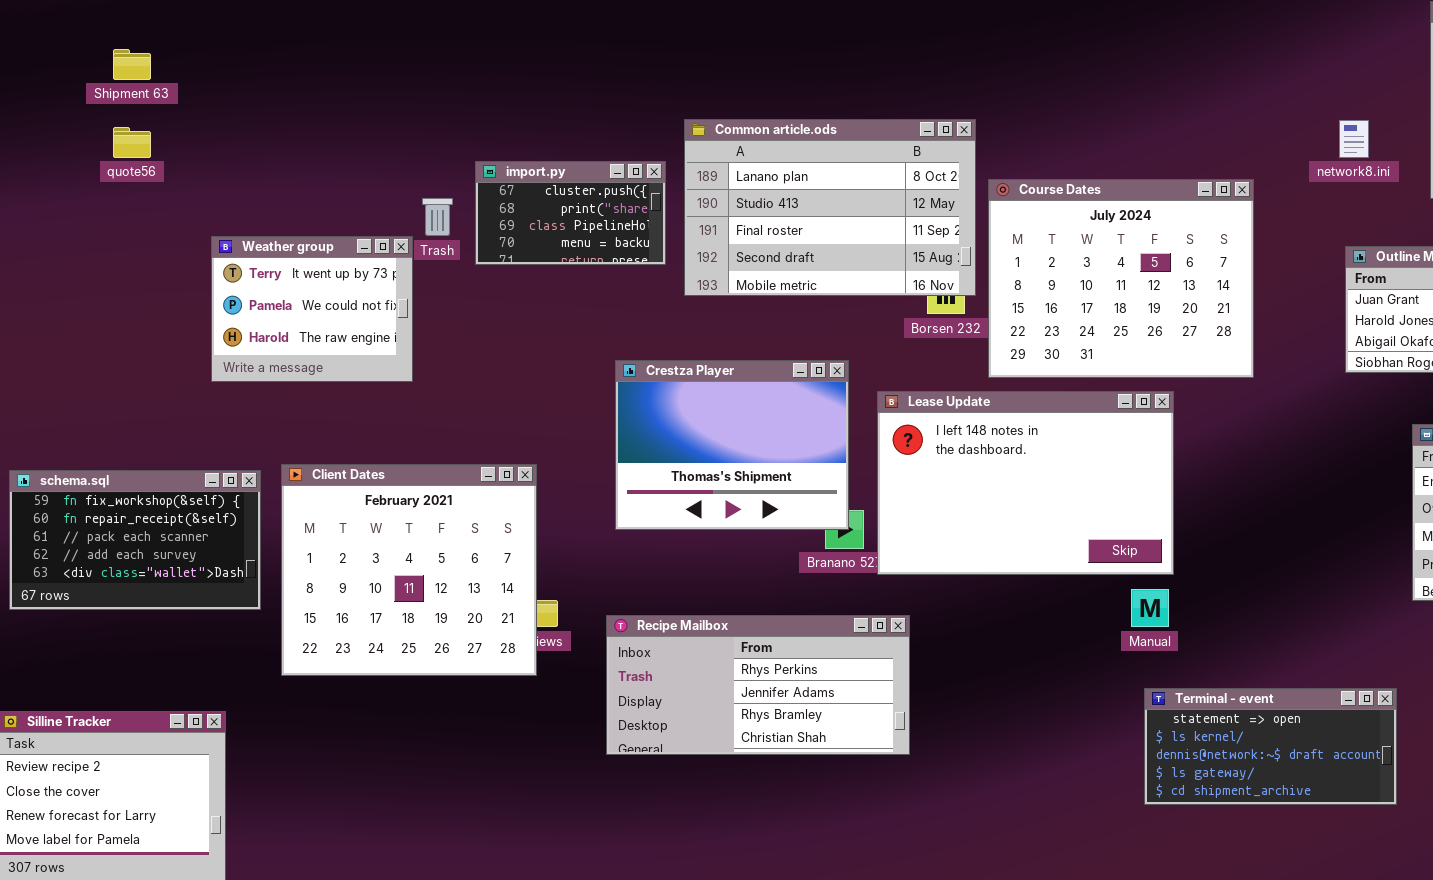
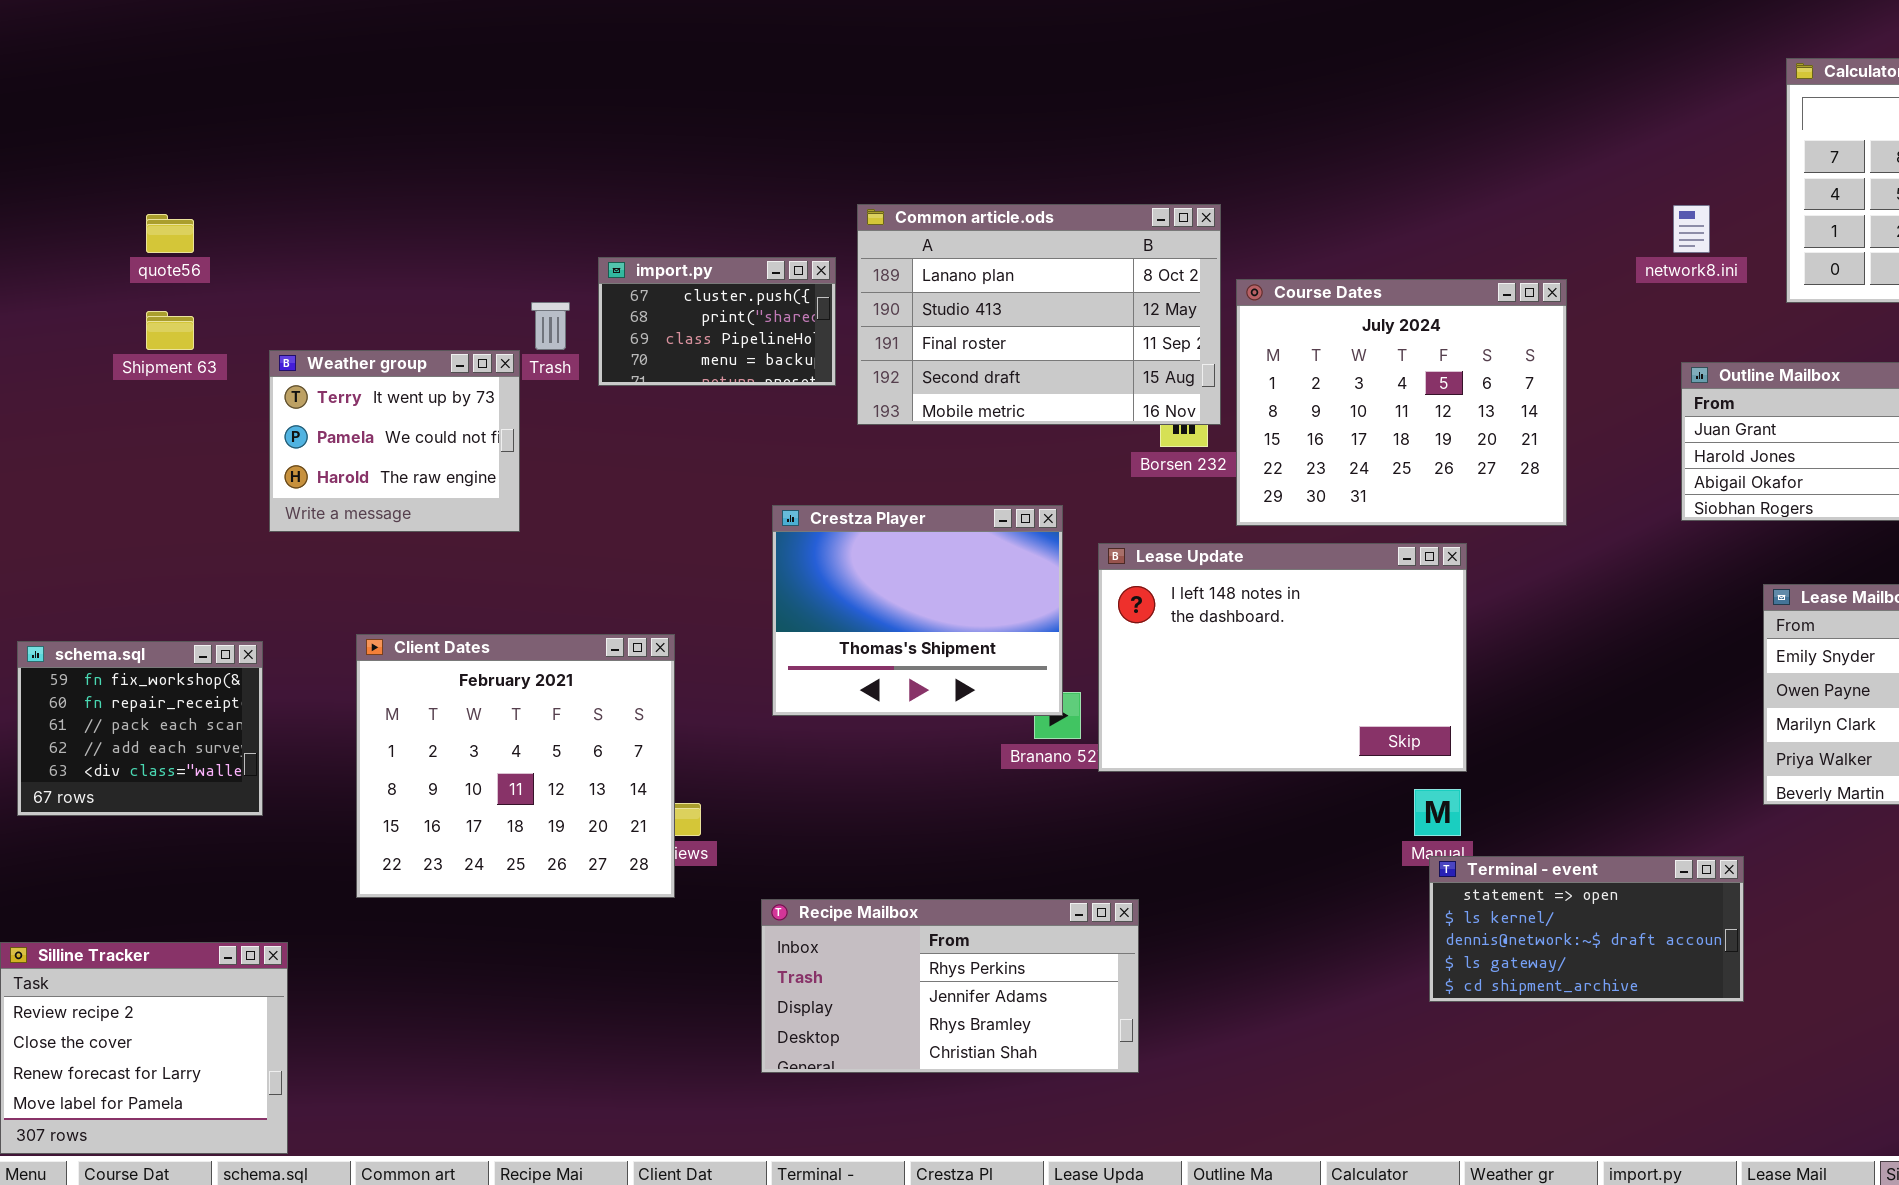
Shipment 63: [113,49,151,80] -> [146,311,194,350], moved
schema.sql: [9,470,261,610] -> [17,641,263,816], resized
Recipe Mailbox: [606,615,910,755] -> [761,899,1139,1073], moved
Terminal - event: [1144,688,1397,805] -> [1429,856,1744,1002], moved

